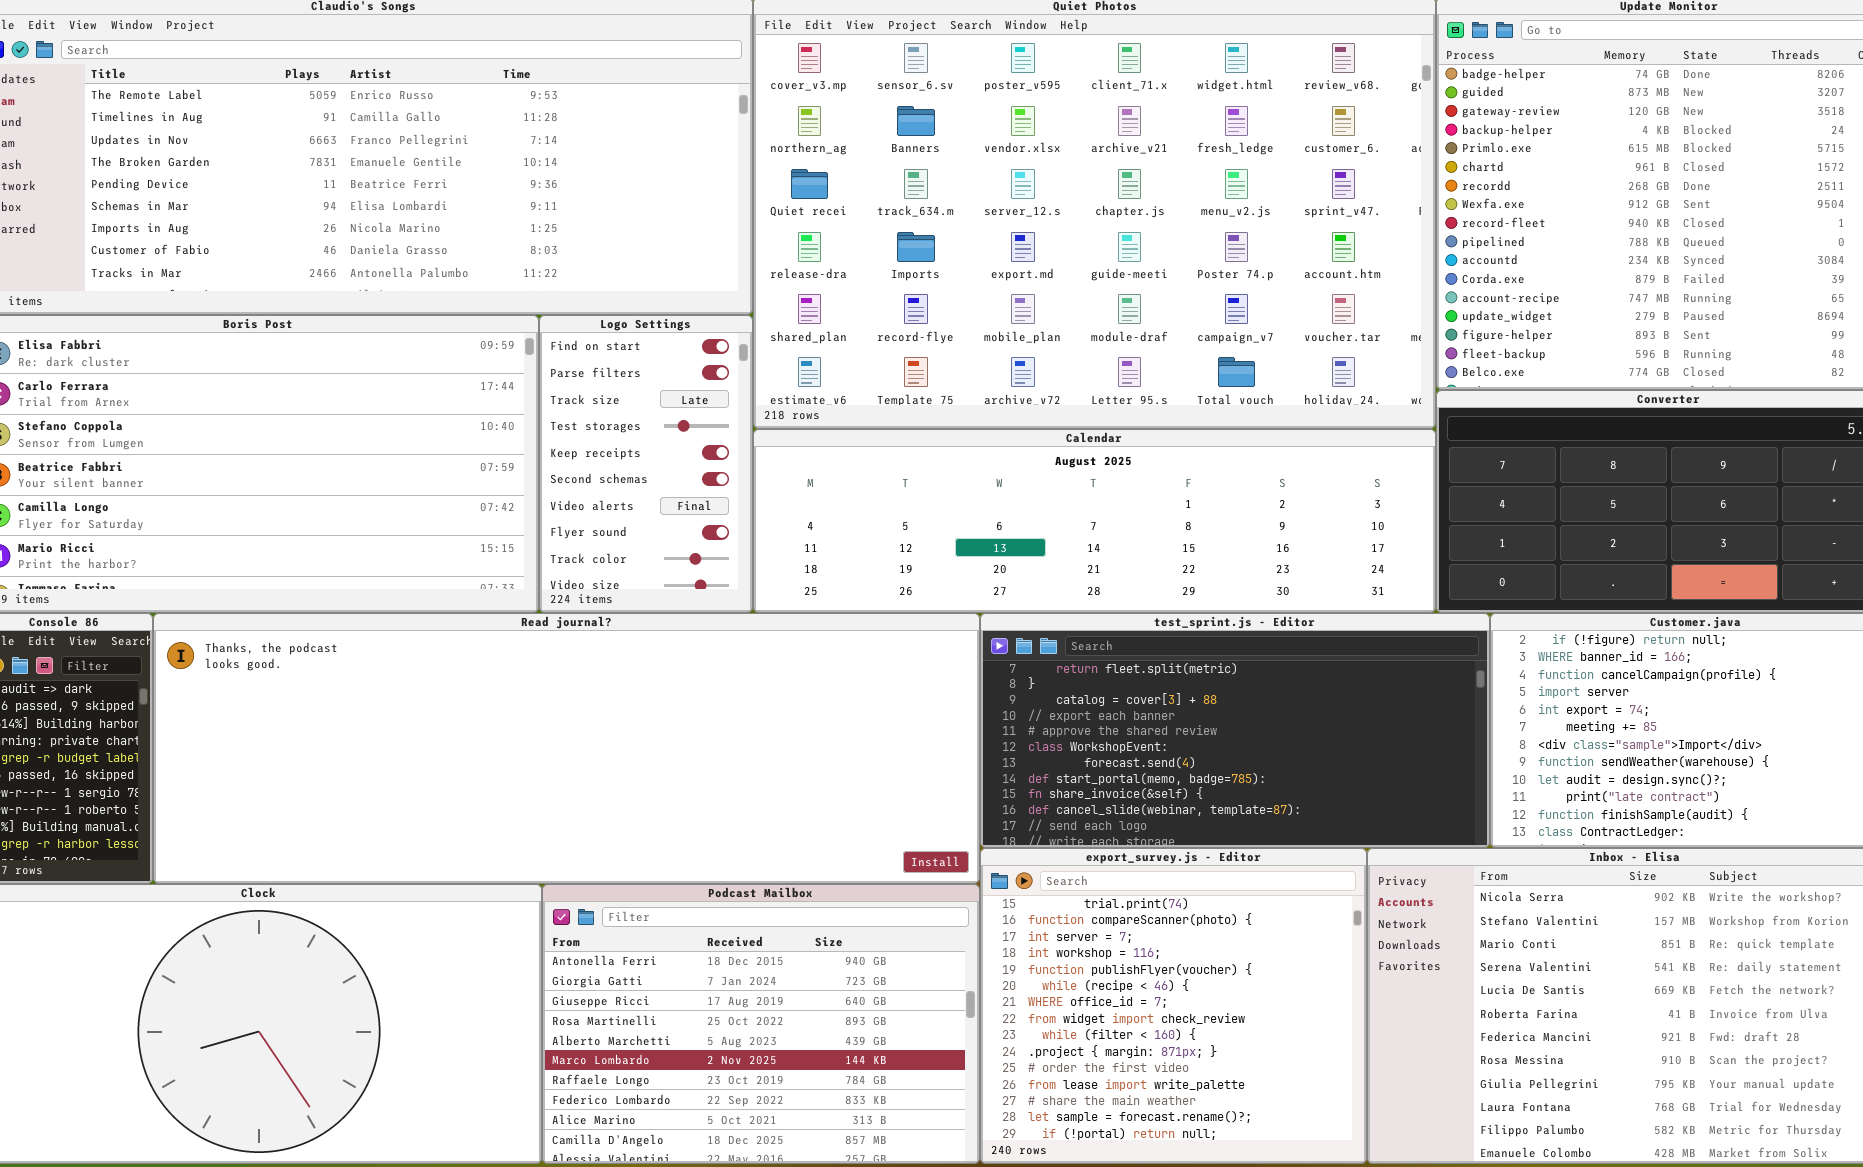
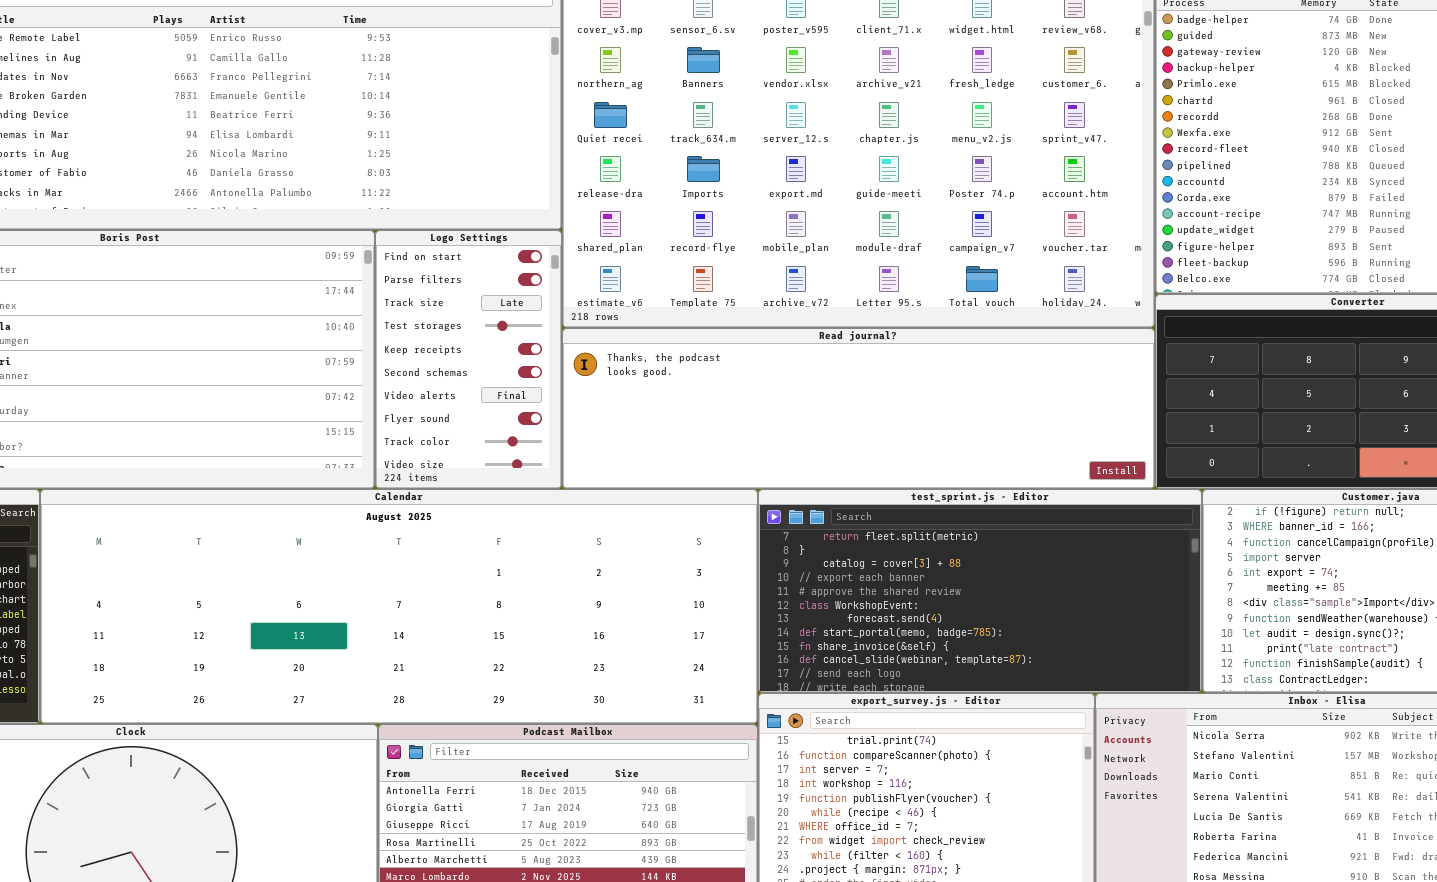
Calendar: [753,429,1436,613] -> [40,489,758,724], moved, resized
Read journal?: [153,613,980,884] -> [562,328,1155,489], moved, resized

